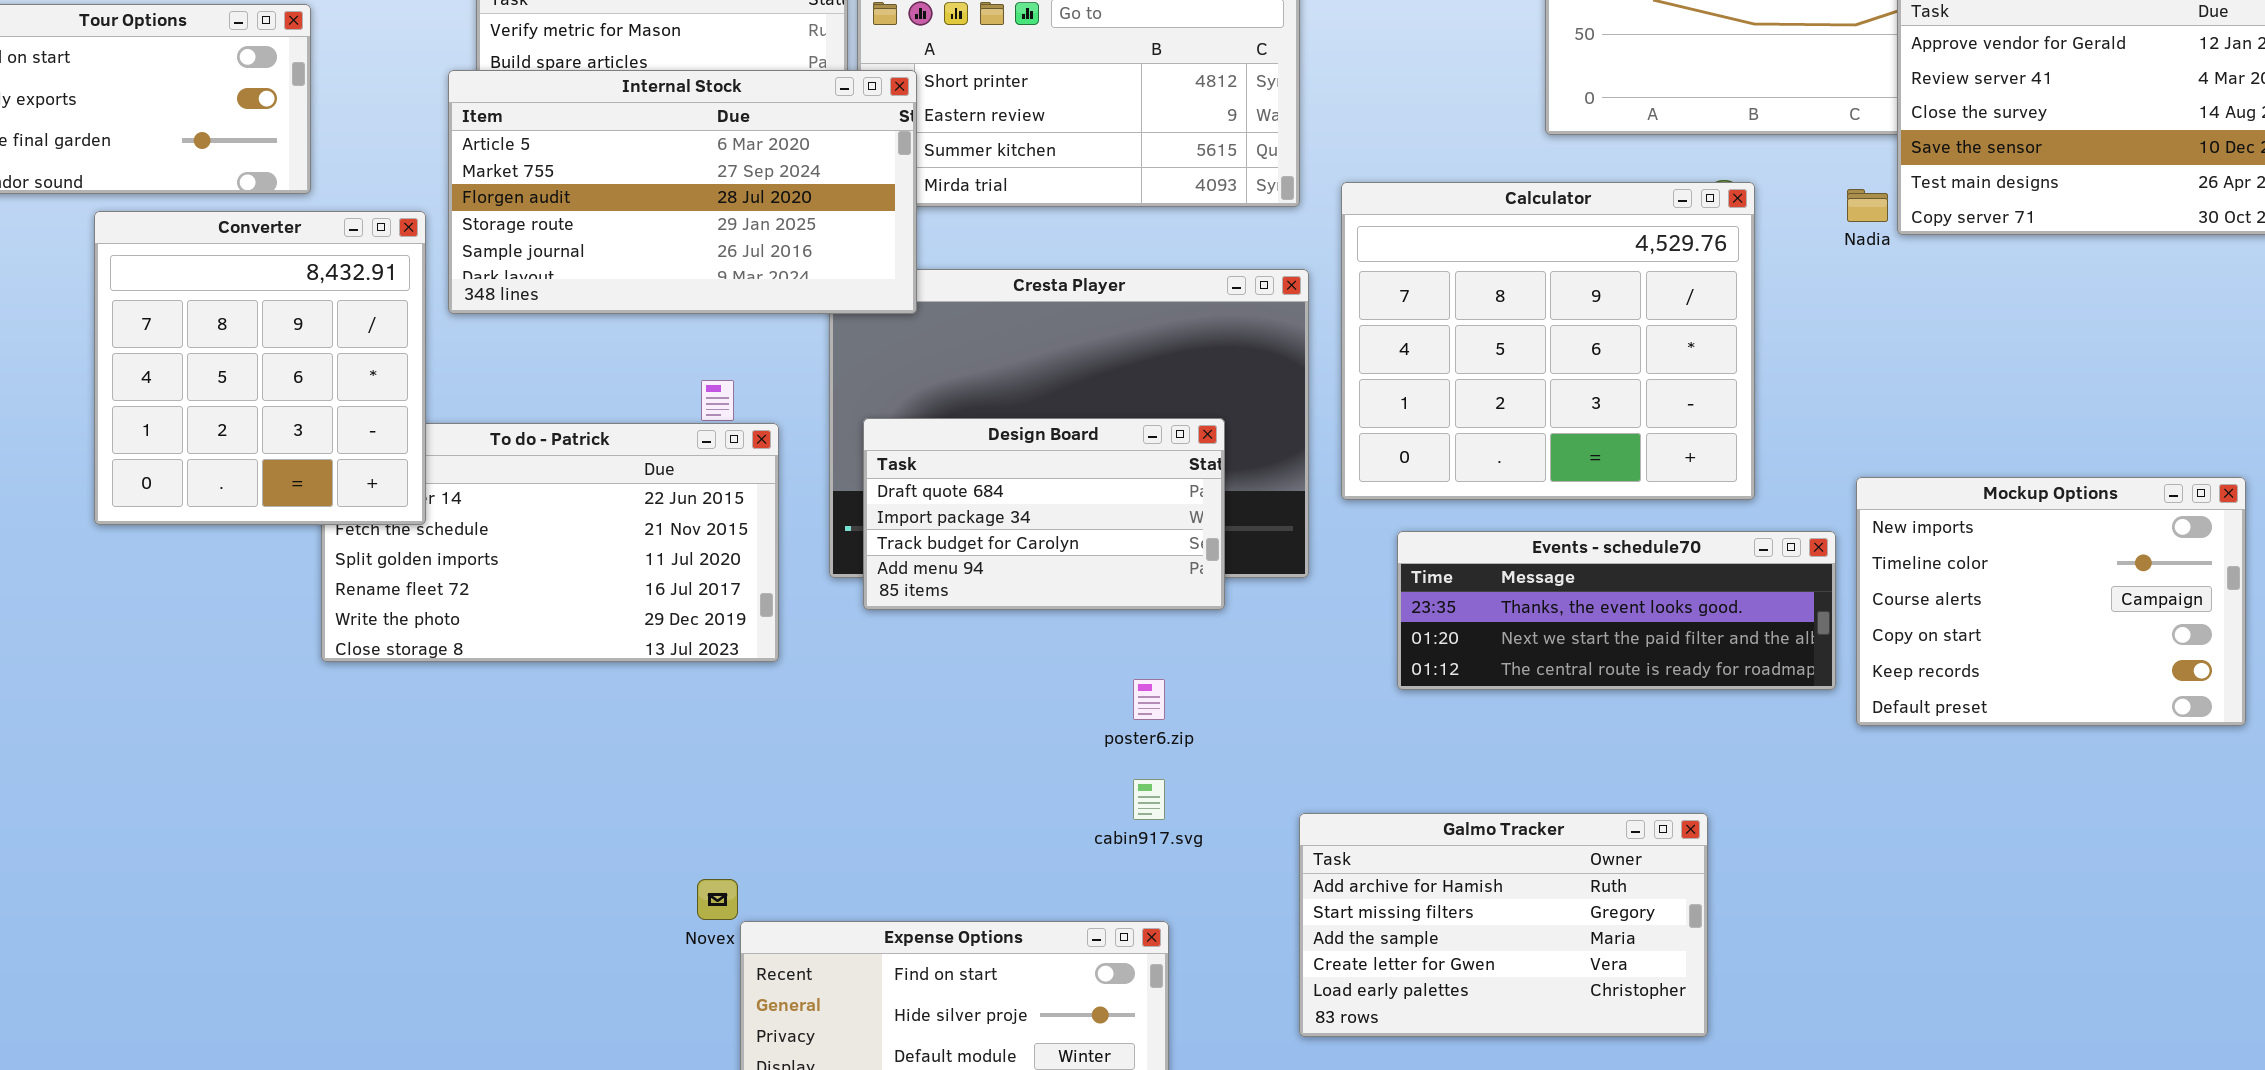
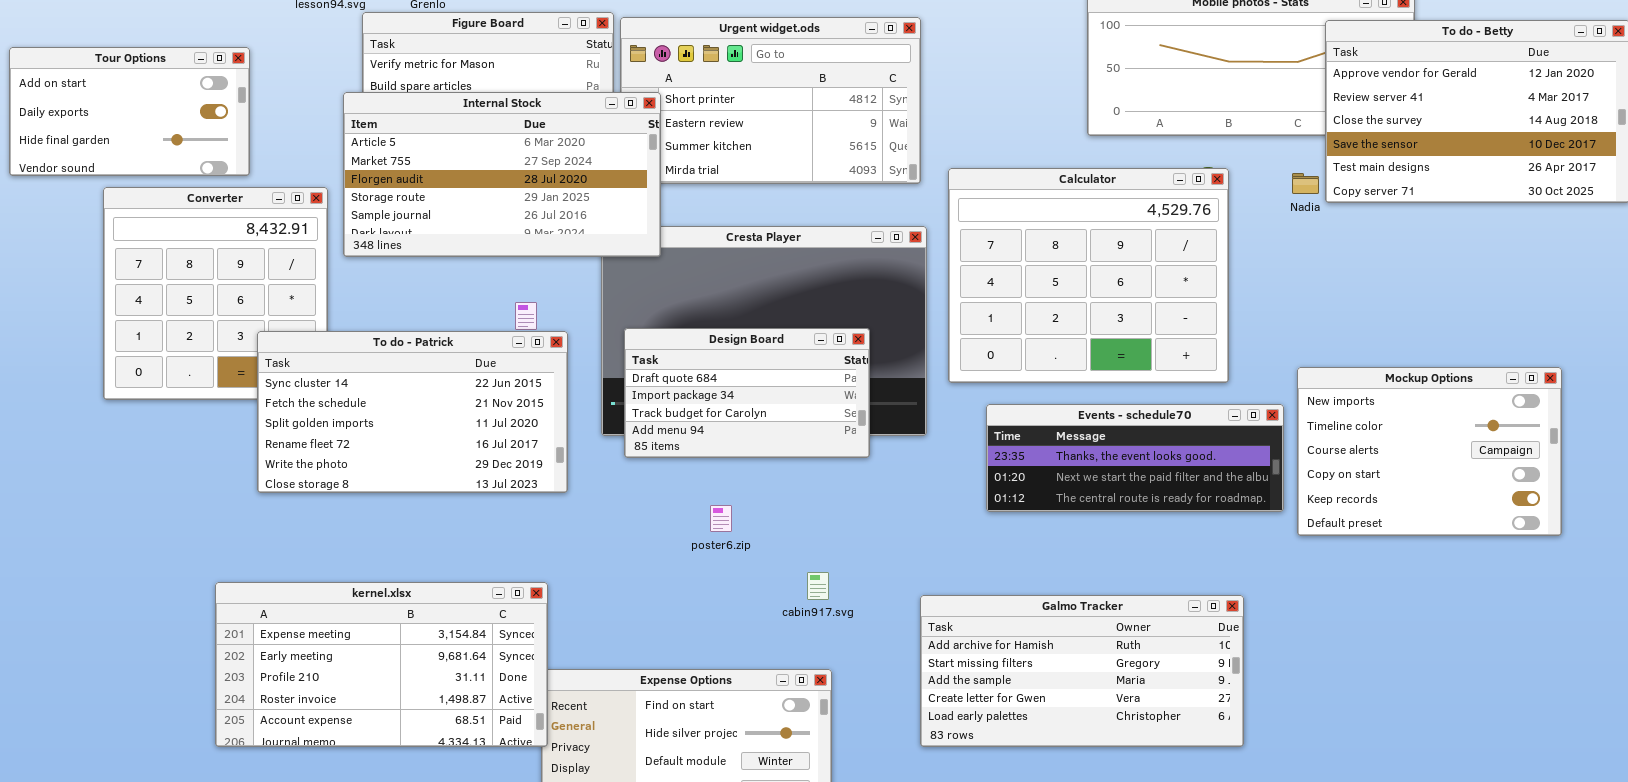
To do - Patrick: [321,423,779,662] -> [257,331,568,493], raised
poster6.zip: [1133,679,1165,720] -> [710,505,732,532], moved
kernel.xlsx: none -> [215,582,548,747], opened
Galmo Tracker: [1299,813,1708,1037] -> [920,595,1244,747], resized

